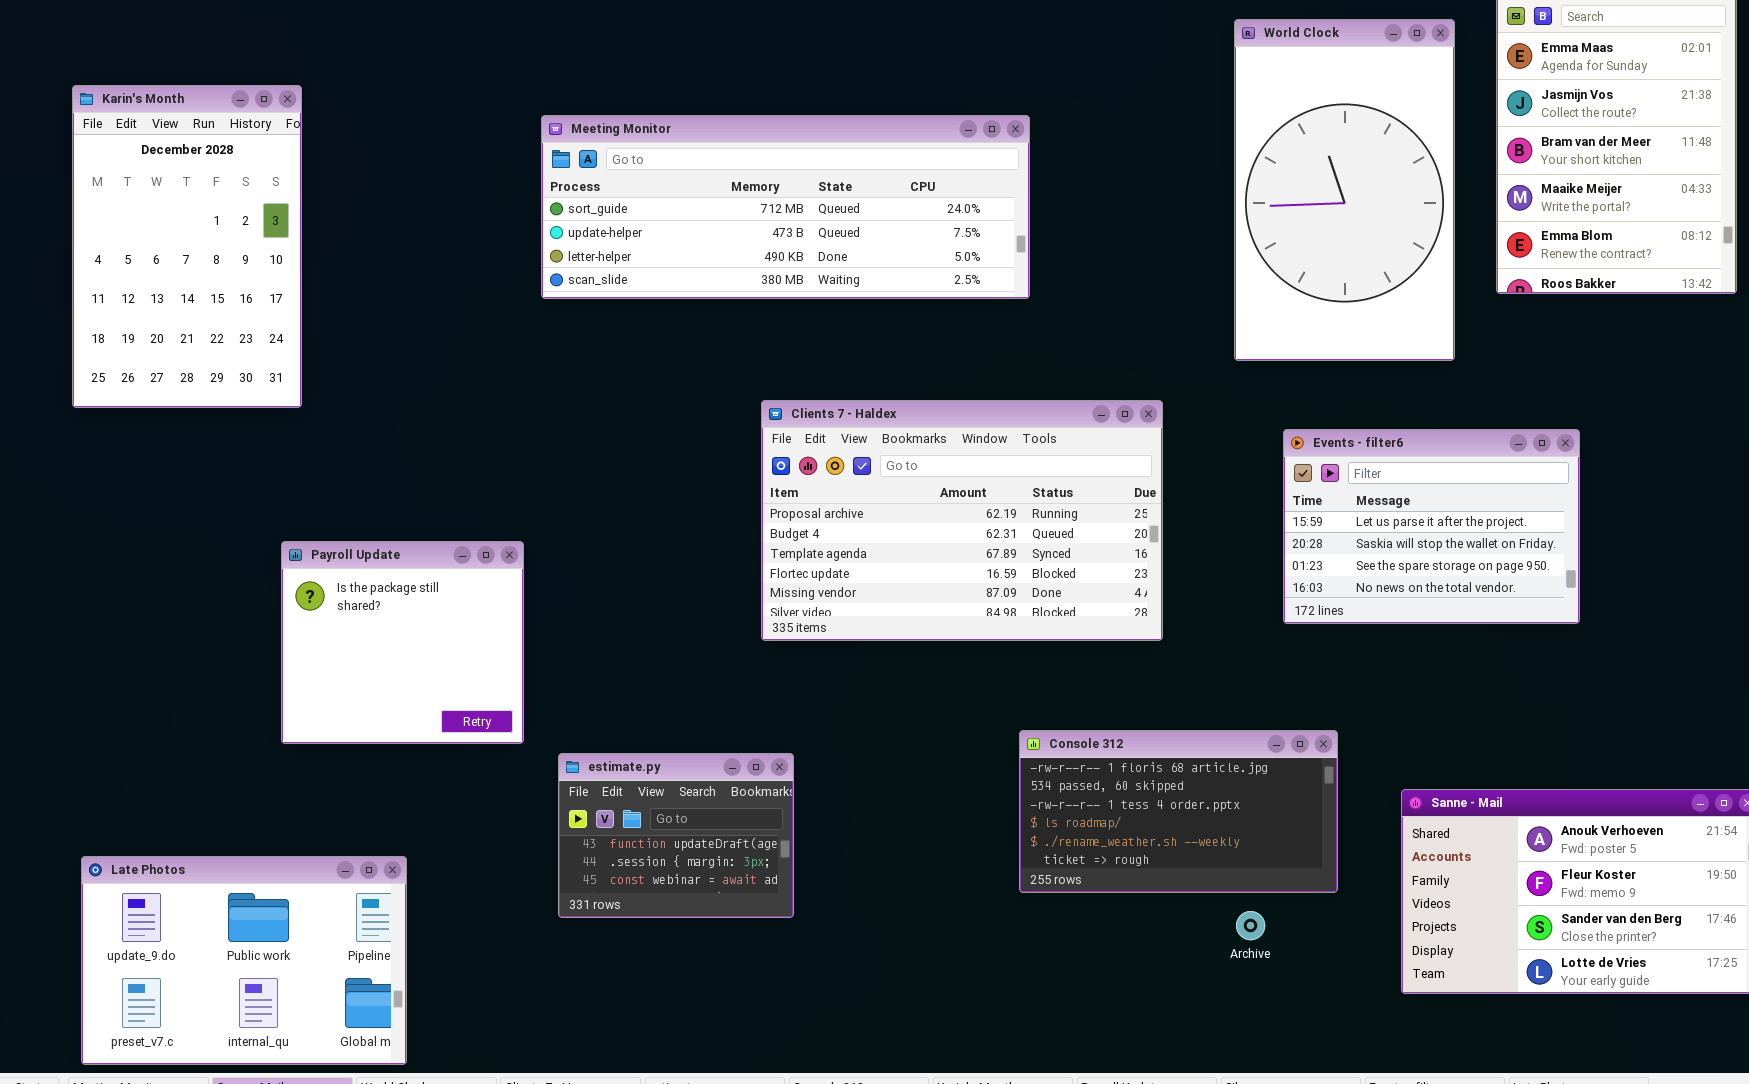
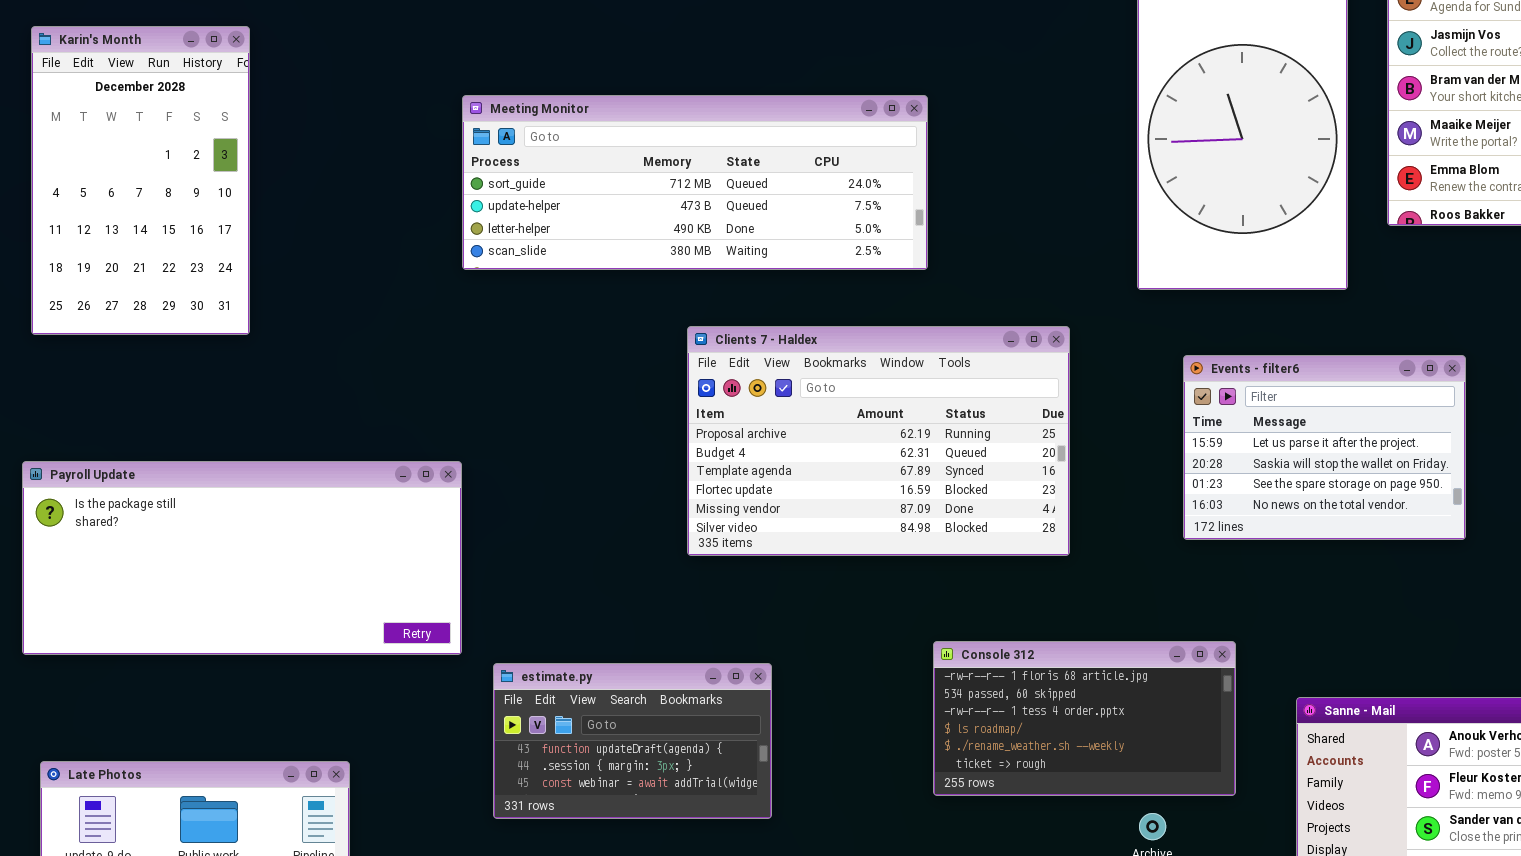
Meeting Monitor: [541,115,1030,299] -> [462,95,928,270], moved
Payroll Update: [281,541,524,744] -> [22,461,462,655], resized
estimate.py: [558,753,794,918] -> [493,663,772,819], resized

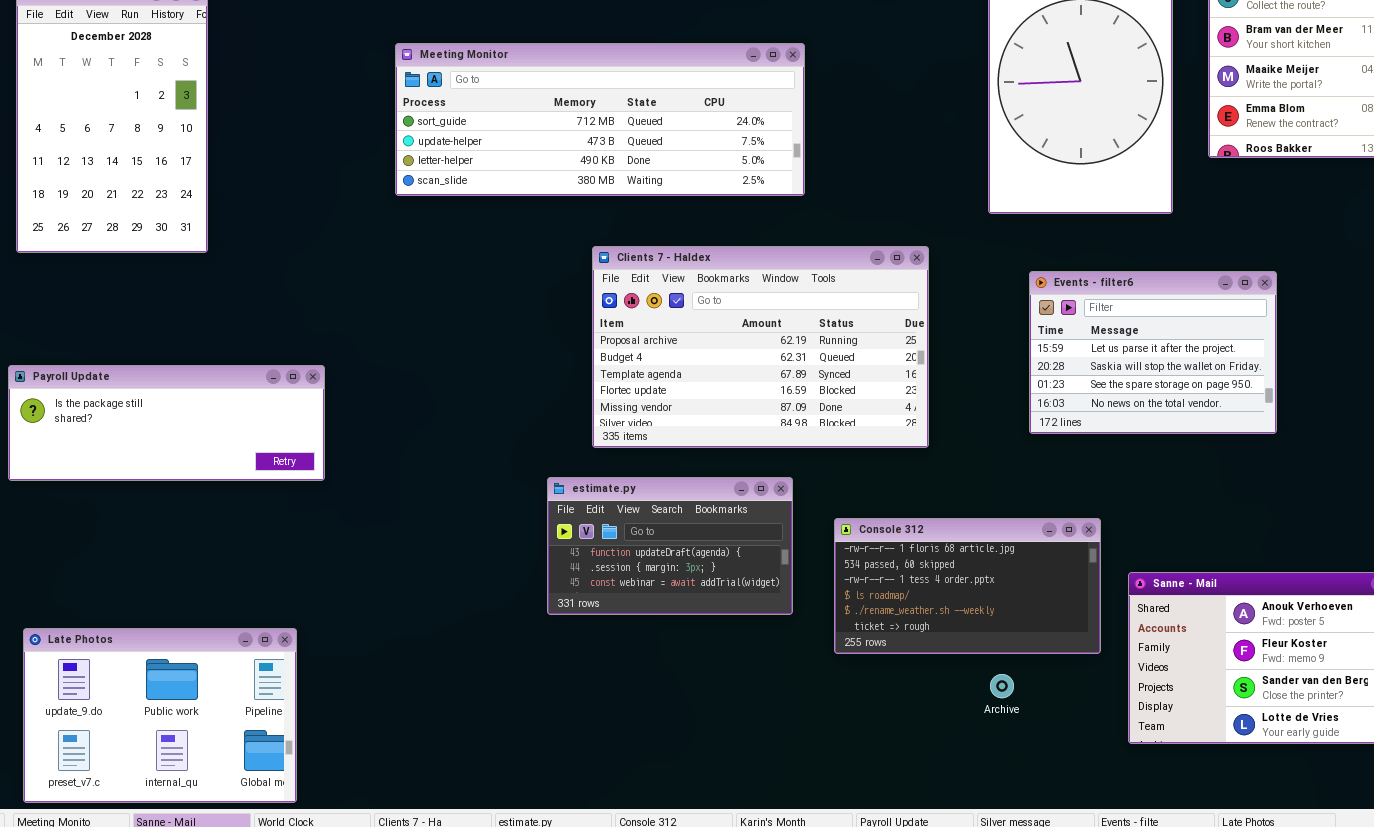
Payroll Update: [22,461,462,655] -> [8,365,325,481], resized
Console 312: [933,641,1236,796] -> [834,518,1101,654], moved
estimate.py: [493,663,772,819] -> [547,477,793,615], moved

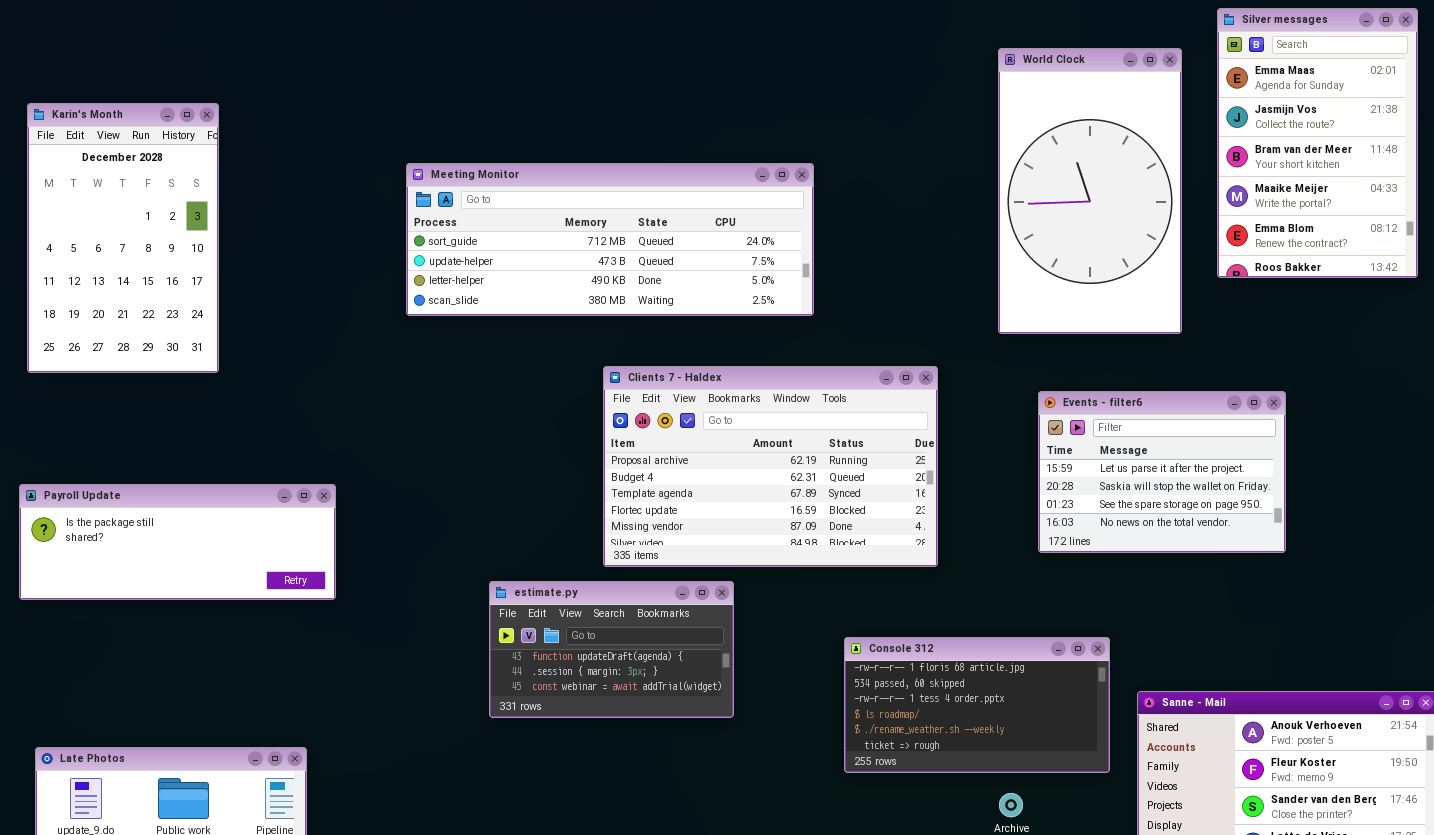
estimate.py: [547,477,793,615] -> [489,581,734,718], moved

